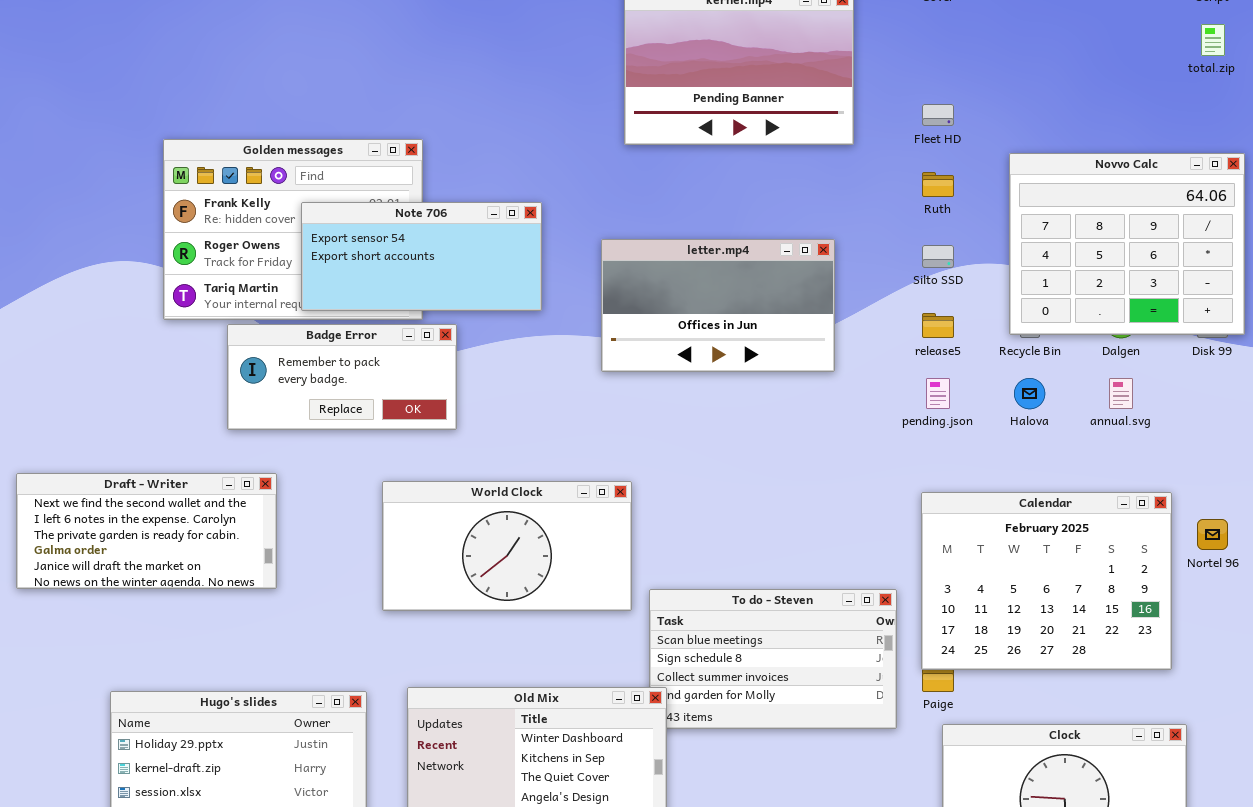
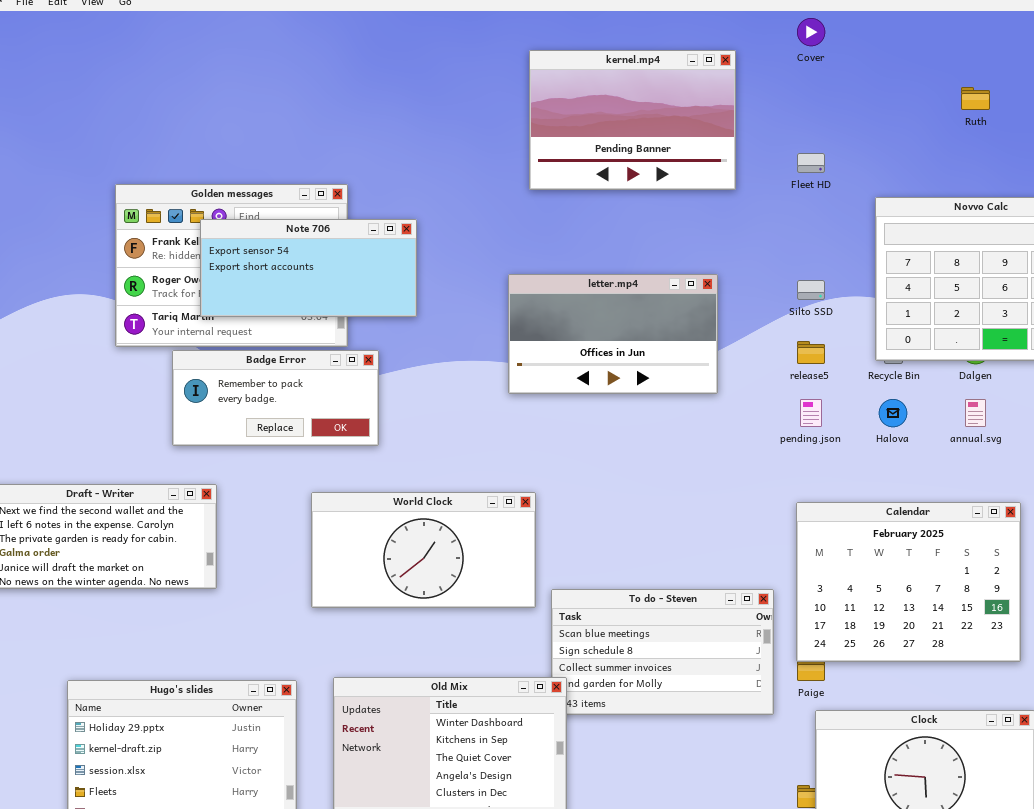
Ruth: [922,172,954,197] -> [961,87,990,110], moved
Note 706: [301,202,542,311] -> [200,219,417,317], moved

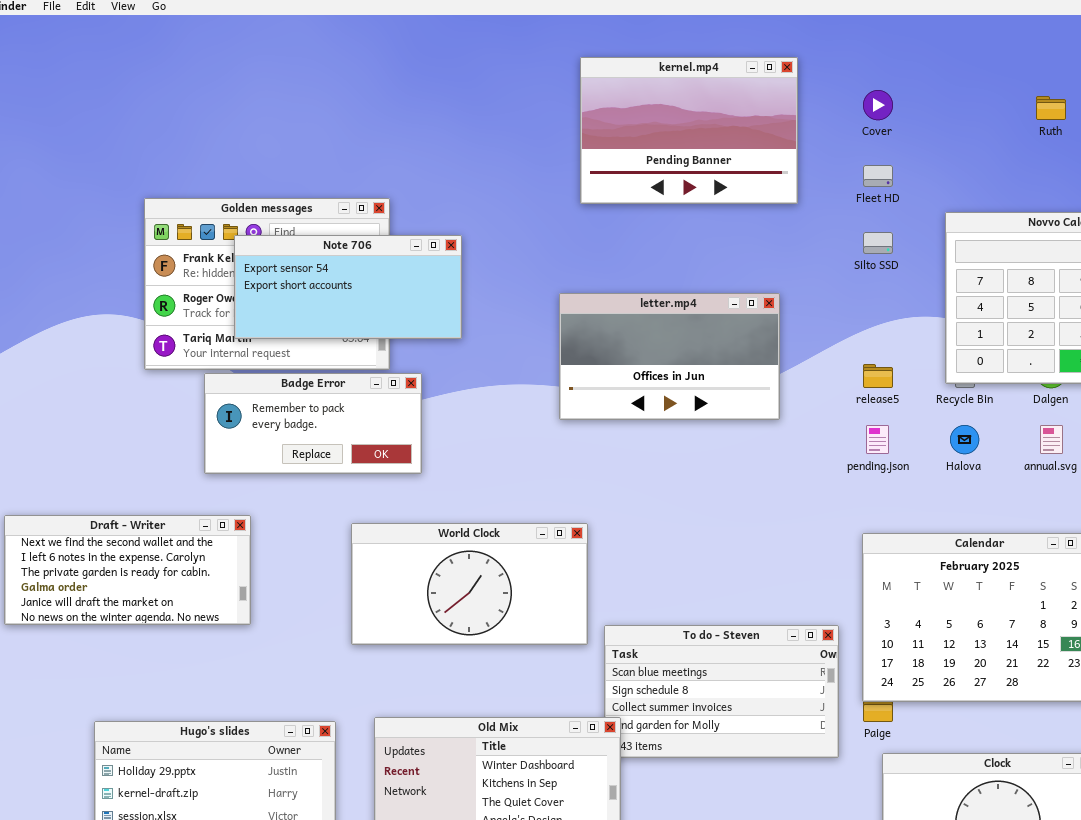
Cover: [797,18,825,46] -> [863,90,893,120], moved
Silto SSD: [797,280,825,300] -> [863,232,893,254], moved

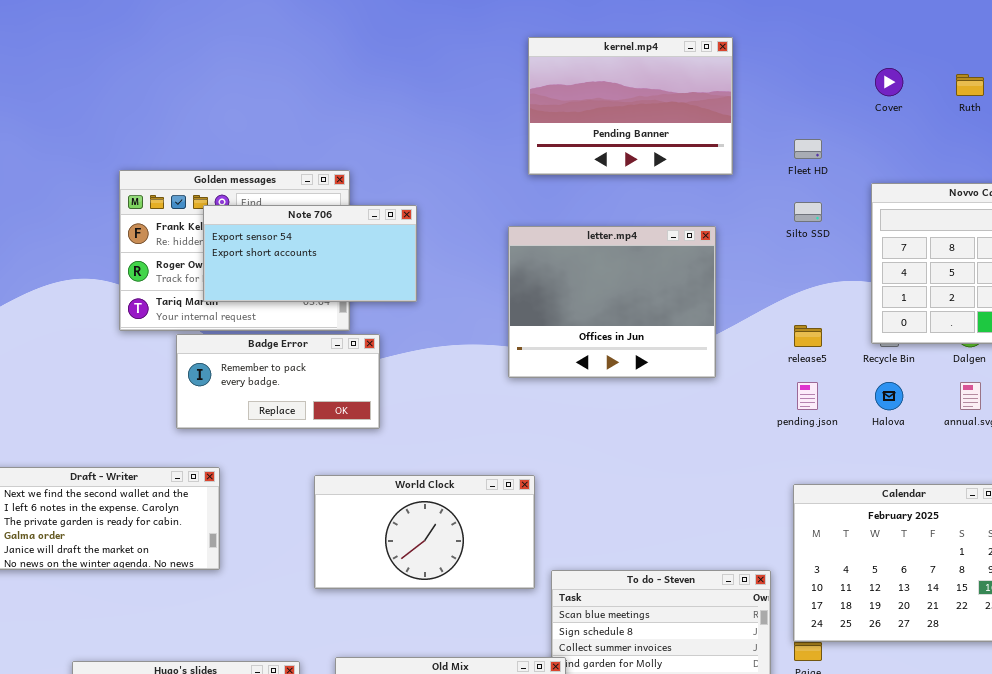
Cover: [863,90,893,120] -> [875,68,903,96], moved
letter.mp4: [559,293,780,420] -> [508,226,716,378], resized

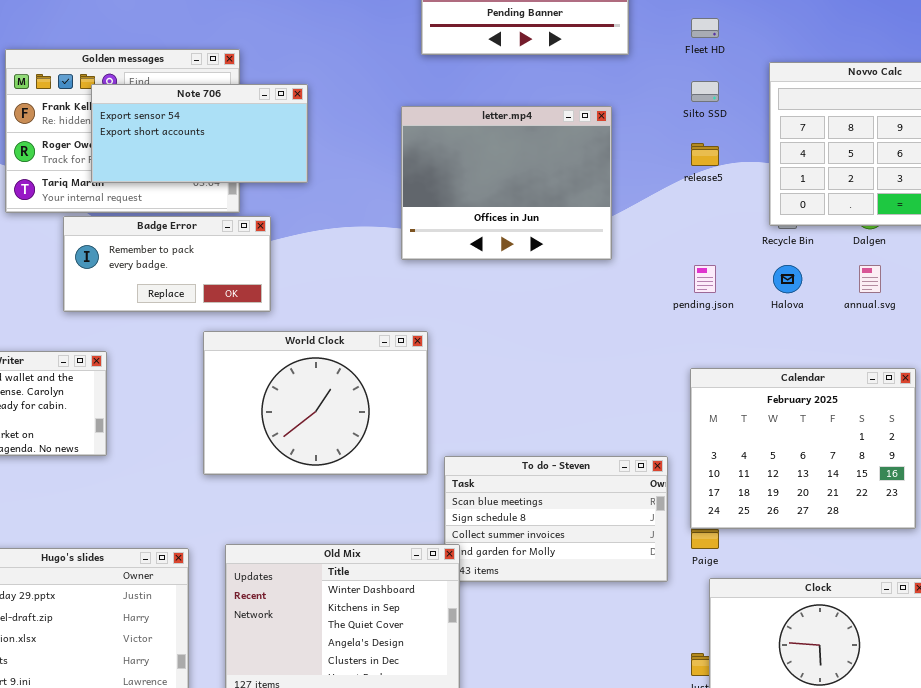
release5: [794,325,822,347] -> [691,143,719,166], moved
World Clock: [314,475,535,589] -> [203,331,428,475], resized

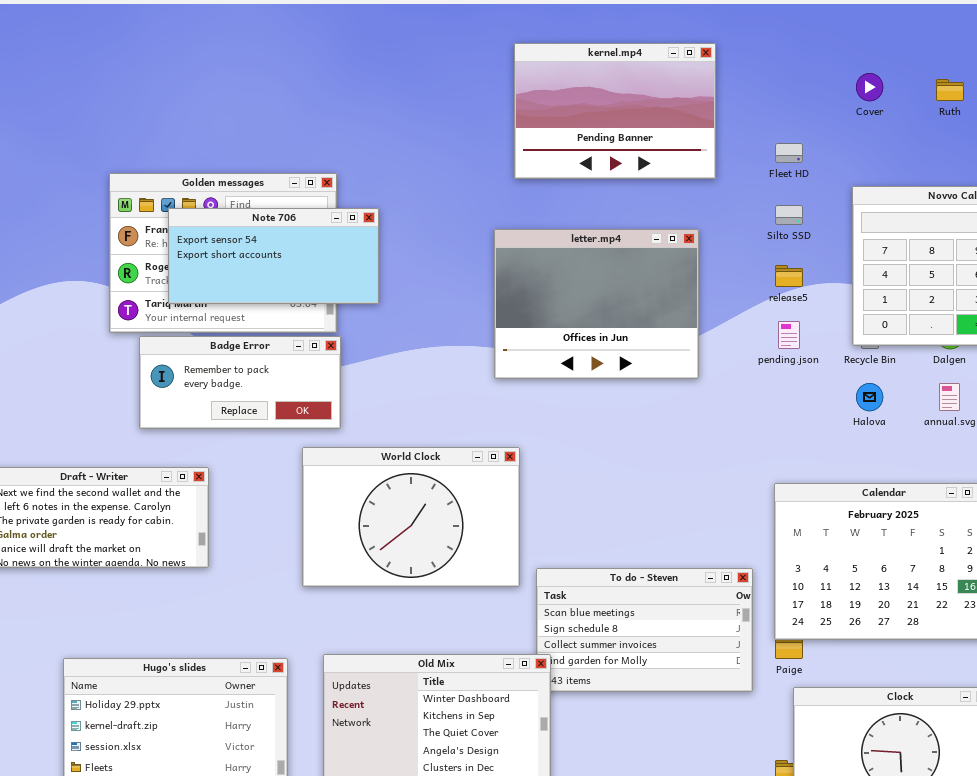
Note 706: [91,84,308,183] -> [168,208,379,304], moved
Badge Error: [63,216,271,312] -> [139,336,341,429], moved
pending.json: [694,265,716,293] -> [778,321,800,349], moved

